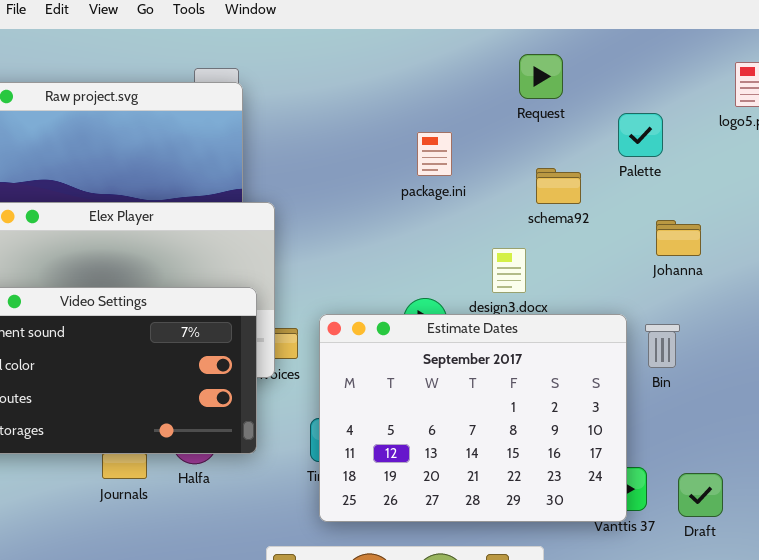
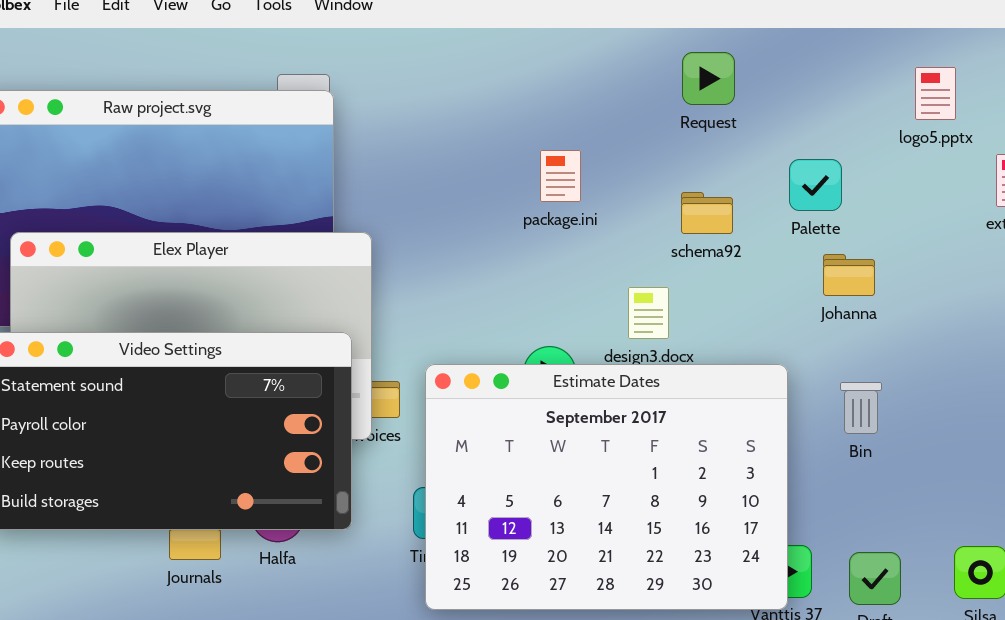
Request: [519,54,563,99] -> [682,52,735,105], moved
Palette: [618,113,663,157] -> [789,159,842,211], moved
Bin: [645,324,680,368] -> [840,382,882,434], moved

